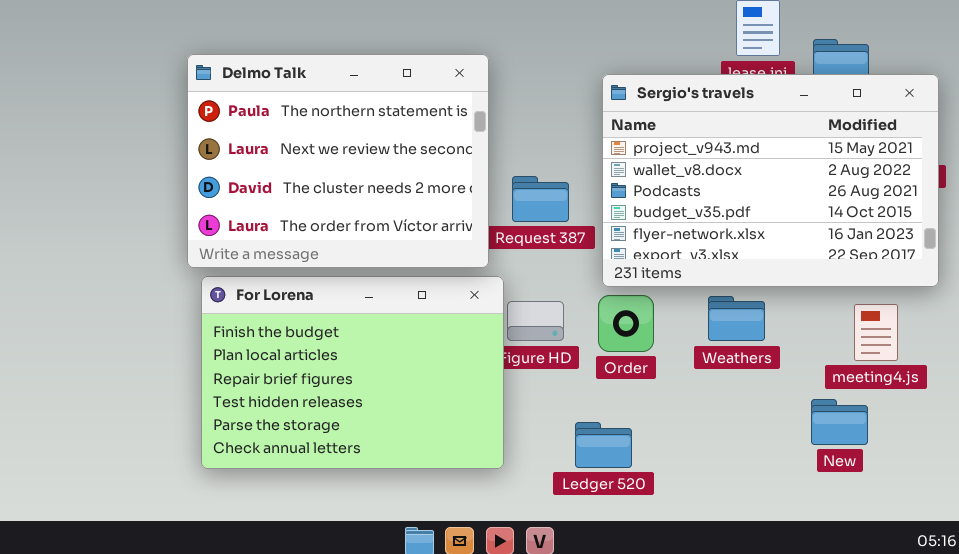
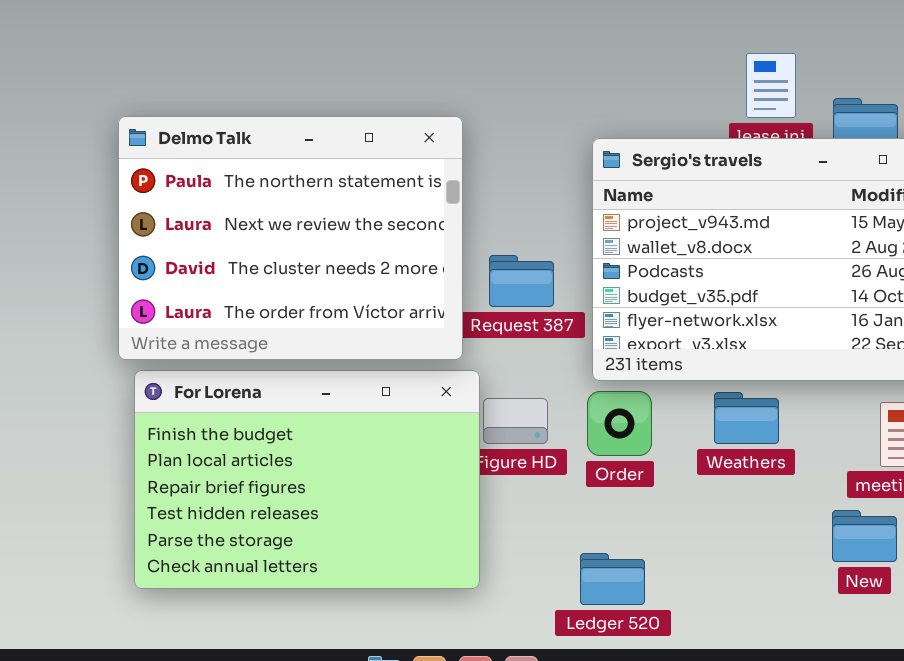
Ledger 520: [575,422,632,468] -> [580,553,645,605], moved

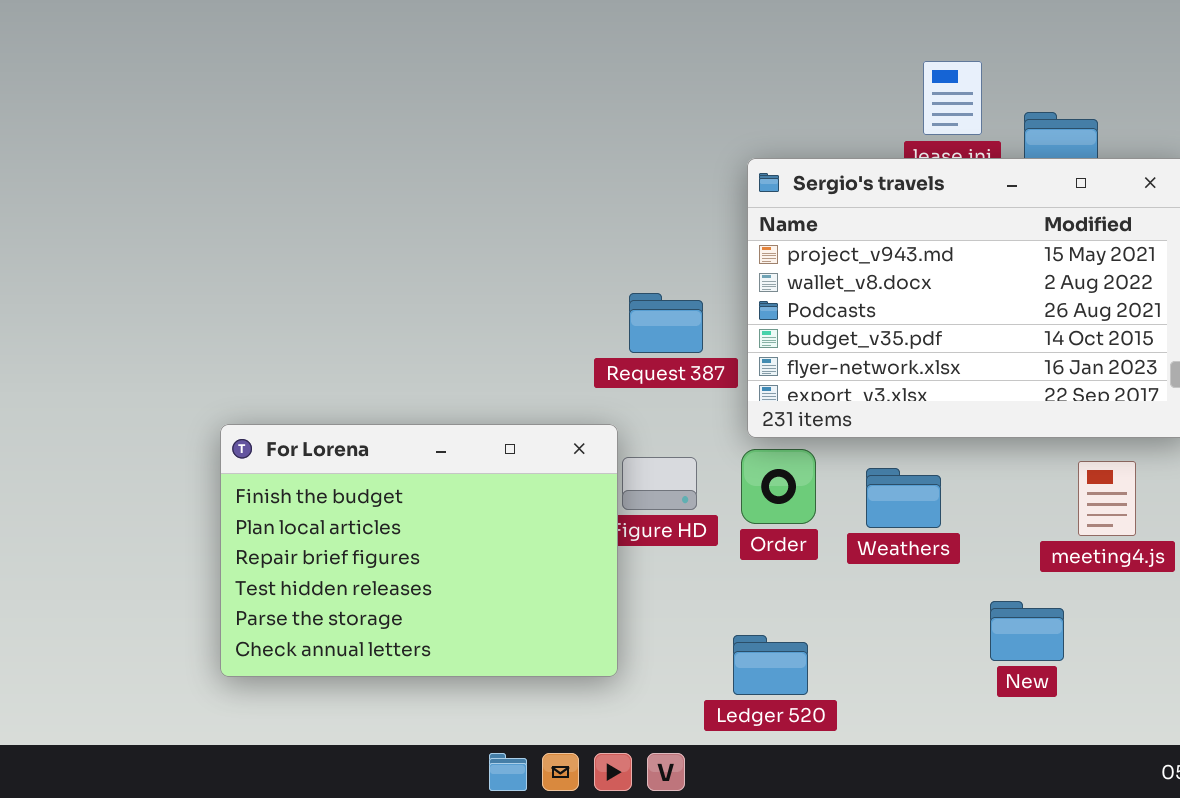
Delmo Talk: [118,116,463,360] -> none, closed
Weathers: [714,392,779,444] -> [866,468,941,528], moved
New: [832,510,897,562] -> [990,601,1064,661], moved

